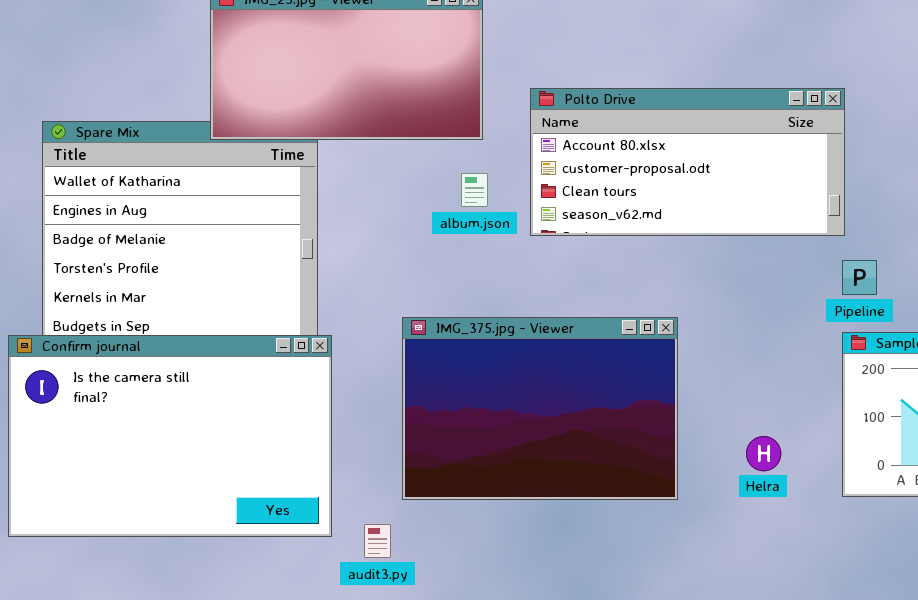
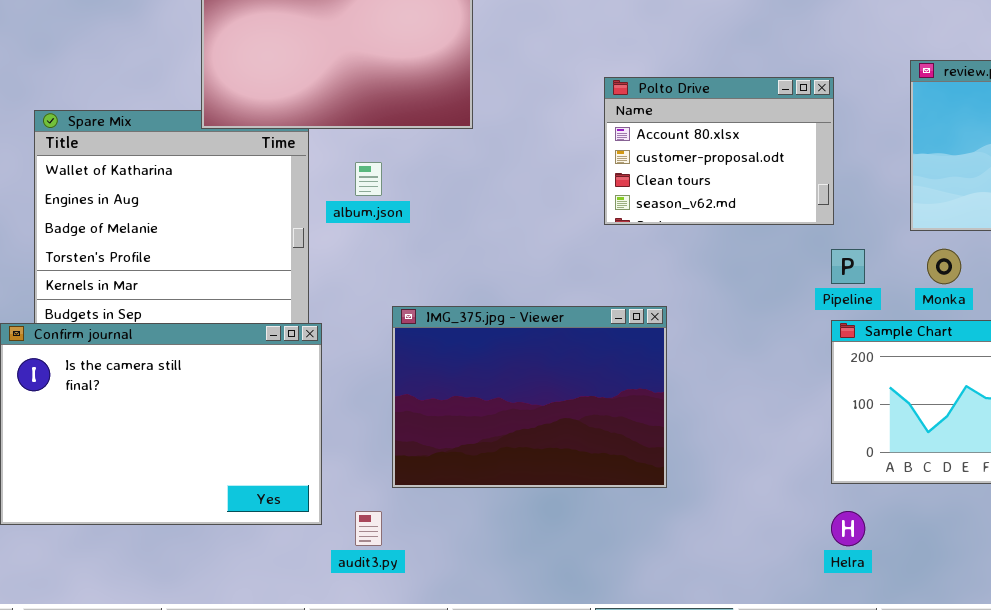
Polto Drive: [530,88,845,236] -> [604,77,834,225], resized
album.json: [461,173,488,207] -> [355,162,382,196], moved
Helra: [746,436,781,471] -> [831,511,865,546], moved

